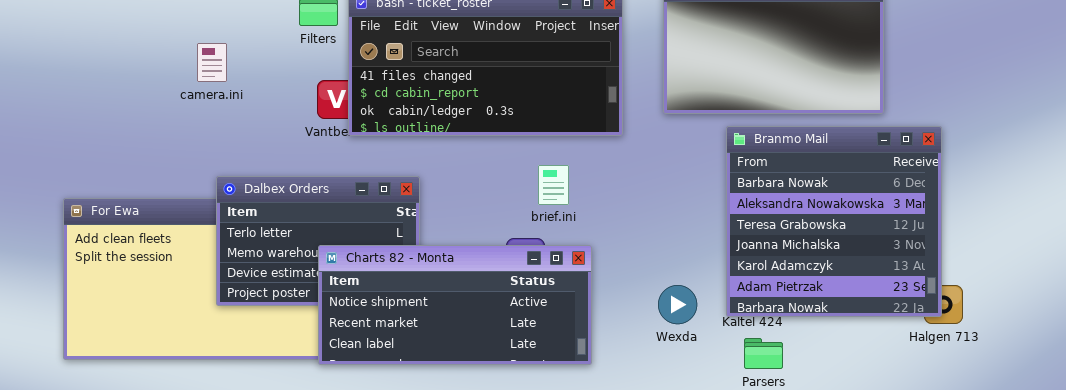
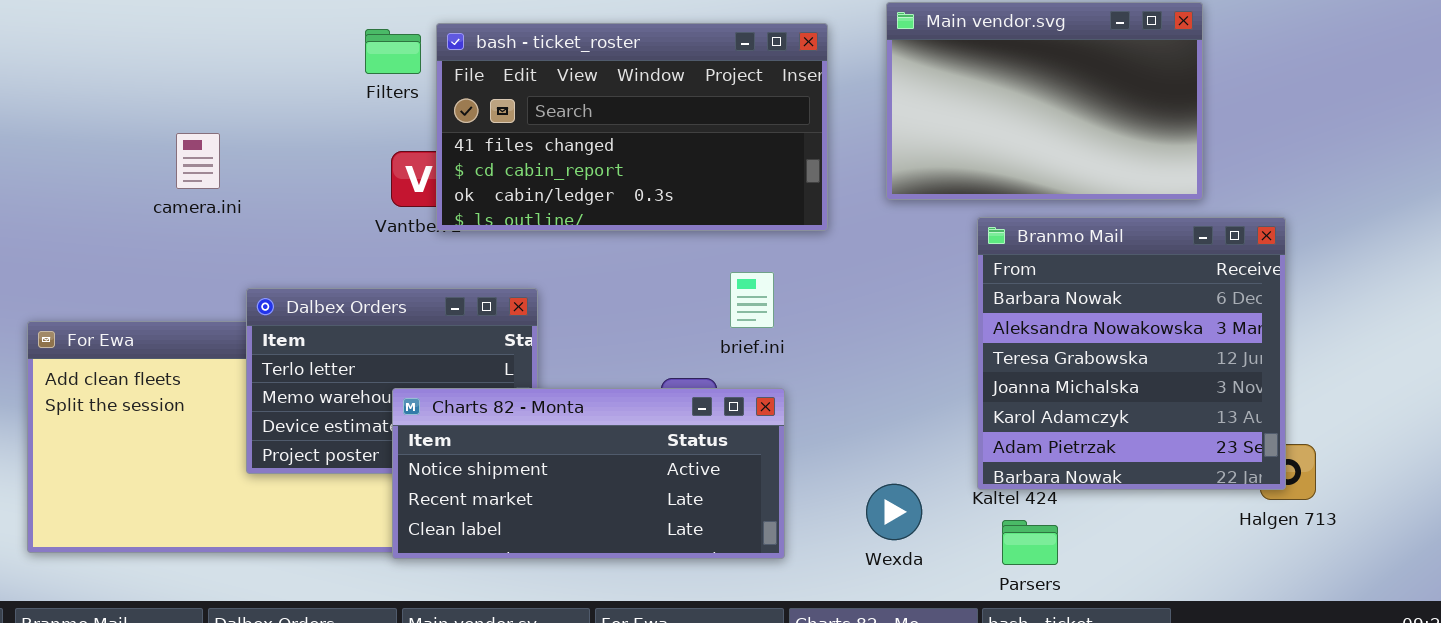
camera.ini: [197,43,227,82] -> [176,133,220,189], moved
brief.ini: [538,165,569,205] -> [730,272,774,328], moved
Wexda: [658,285,697,324] -> [866,484,922,540], moved

